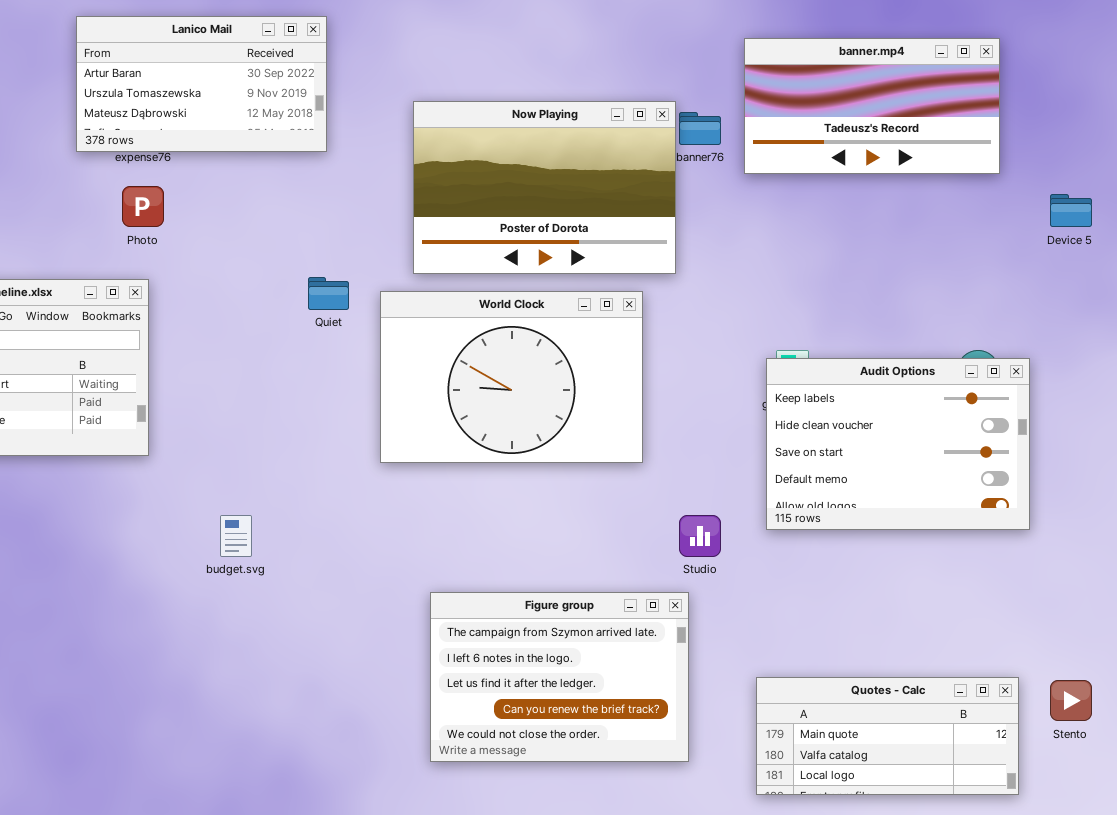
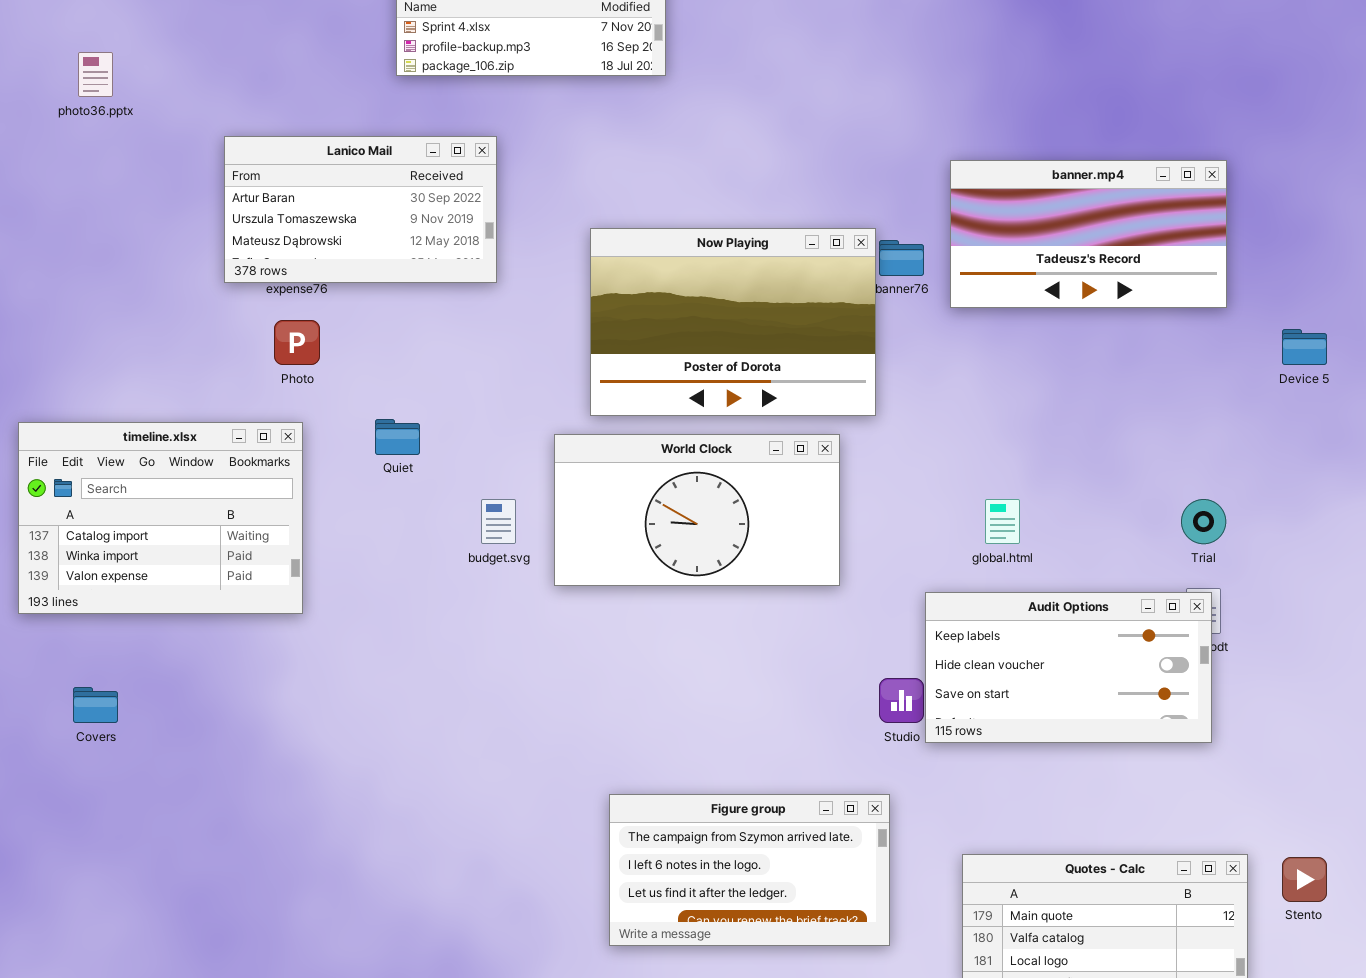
Quiet: [308,277,349,310] -> [375,419,420,455], moved
World Clock: [380,291,643,463] -> [554,434,840,586], resized
Audit Options: [766,358,1030,530] -> [925,592,1212,743], moved, resized
budget.svg: [220,515,252,557] -> [481,499,516,544], moved
Figure group: [430,592,689,762] -> [609,794,890,946], resized

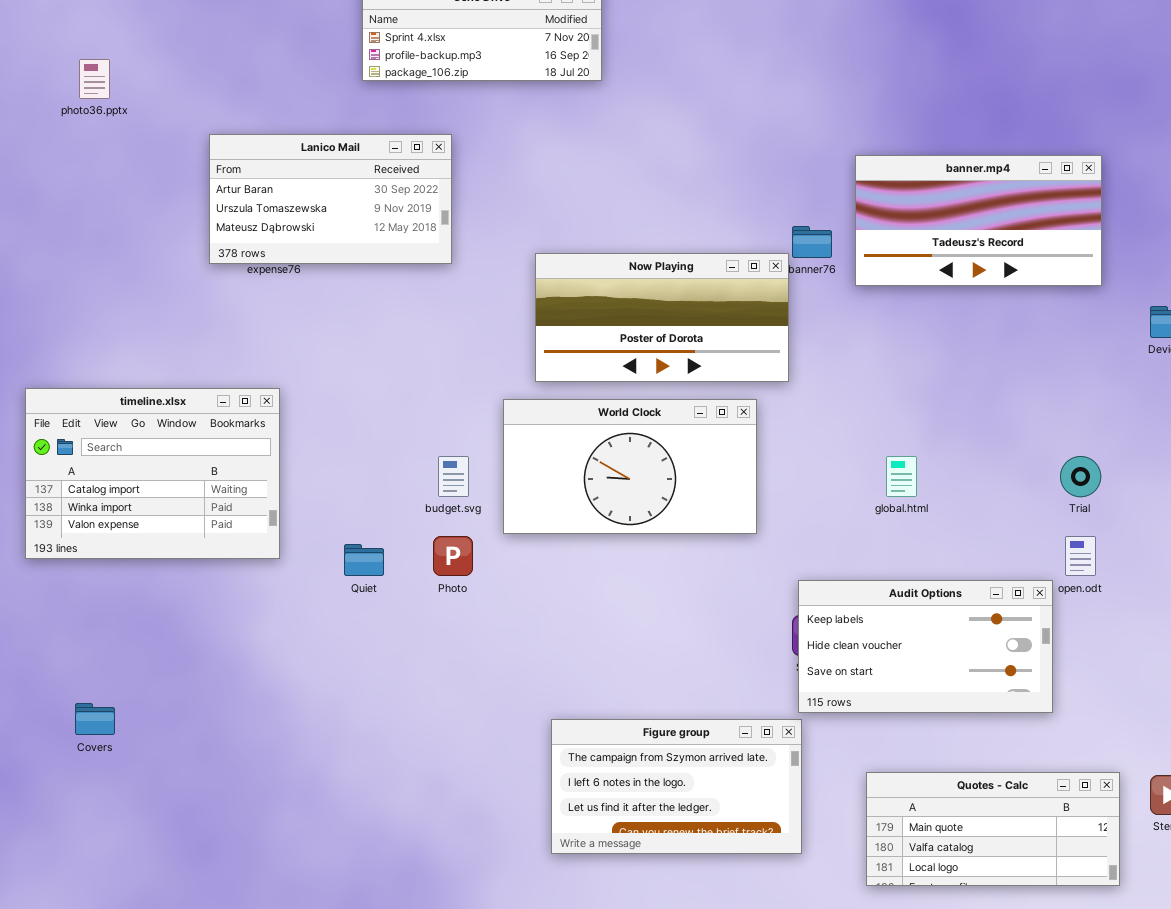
Now Playing: [590,228,876,416] -> [535,253,789,382], resized
Photo: [274,320,320,365] -> [433,536,473,576], moved
Quiet: [375,419,420,455] -> [344,544,384,576], moved
Audit Options: [925,592,1212,743] -> [798,580,1053,713], moved
Covers: [73,687,118,723] -> [75,703,115,735], moved

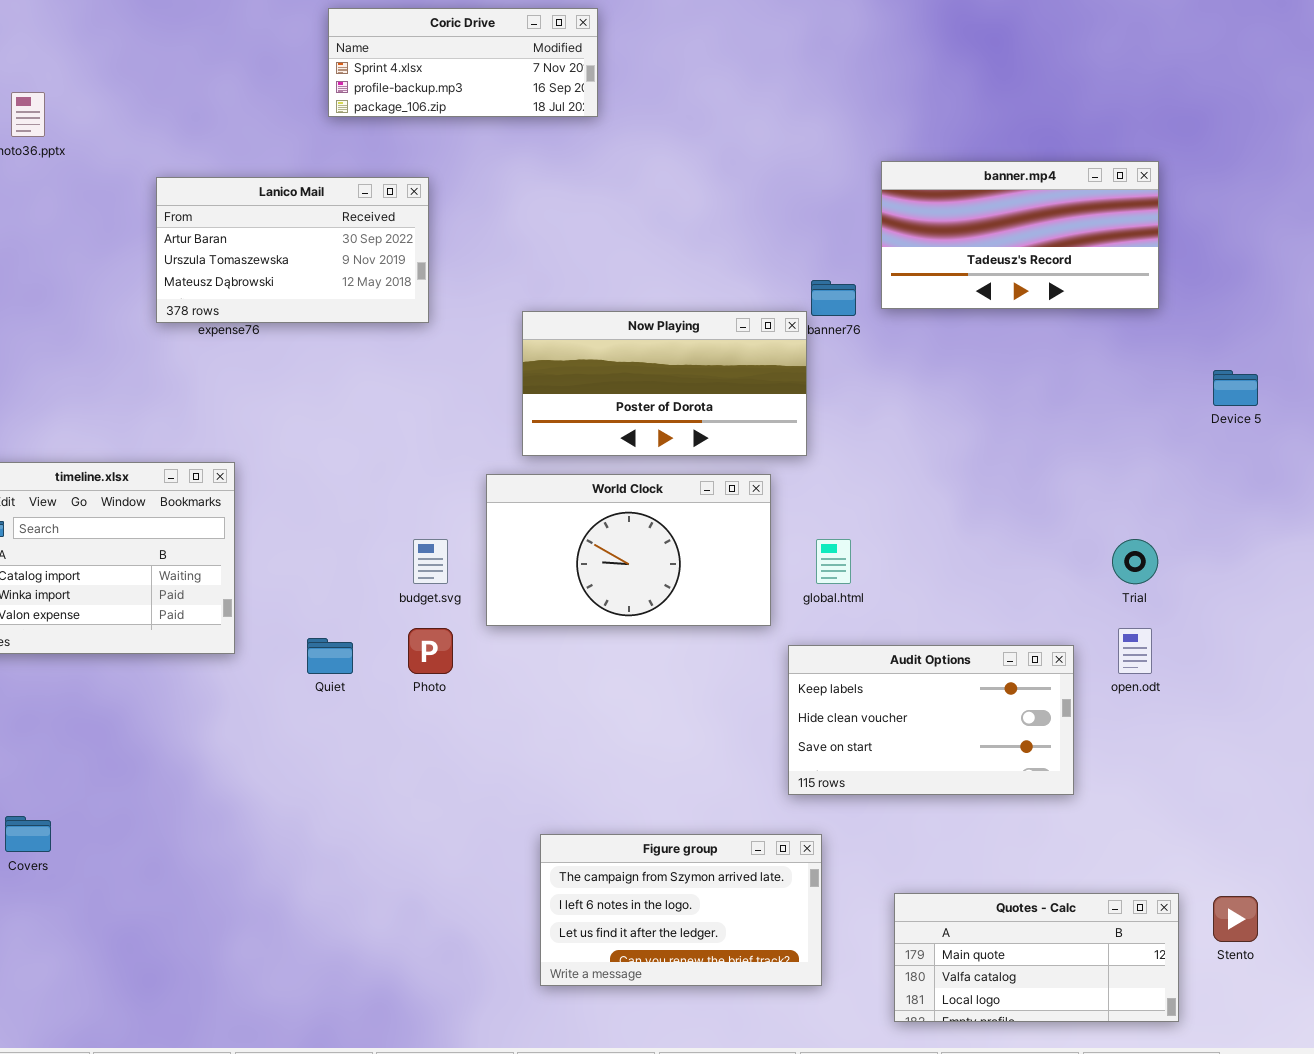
banner.mp4: [855,155,1102,286] -> [881,161,1159,309], moved
global.html: [886,456,917,497] -> [816,539,851,584], moved
Audit Options: [798,580,1053,713] -> [788,645,1074,795], moved

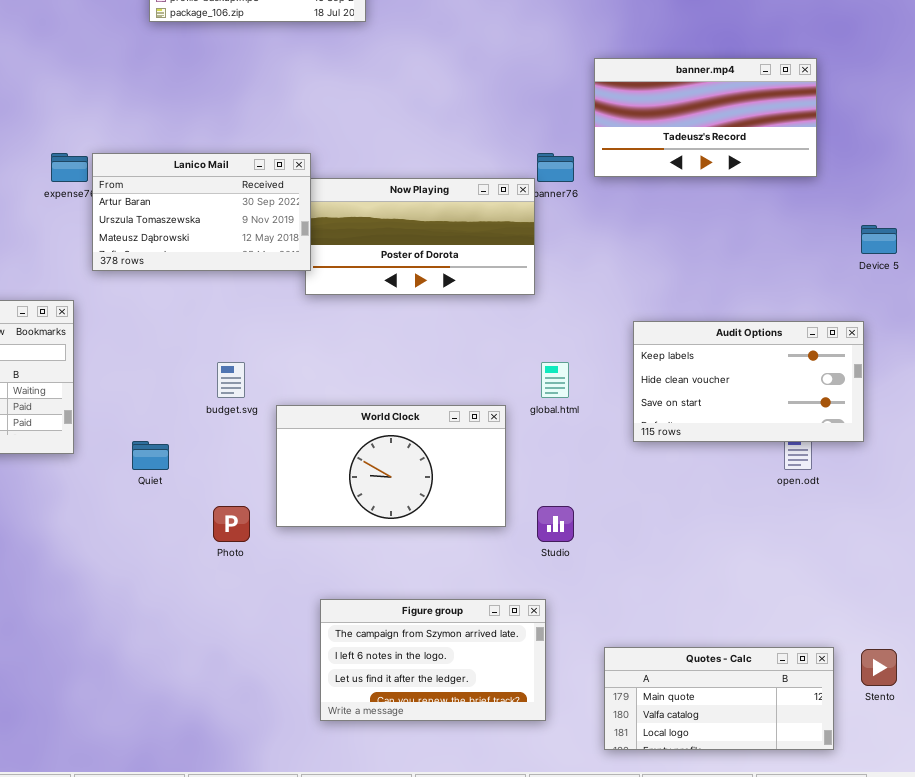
Lanico Mail: [156,177,429,323] -> [92,153,311,271], moved
World Clock: [486,474,771,626] -> [276,405,506,527], moved
Photo: [408,628,453,674] -> [213,506,250,542], moved
Audit Options: [788,645,1074,795] -> [633,321,864,442], moved

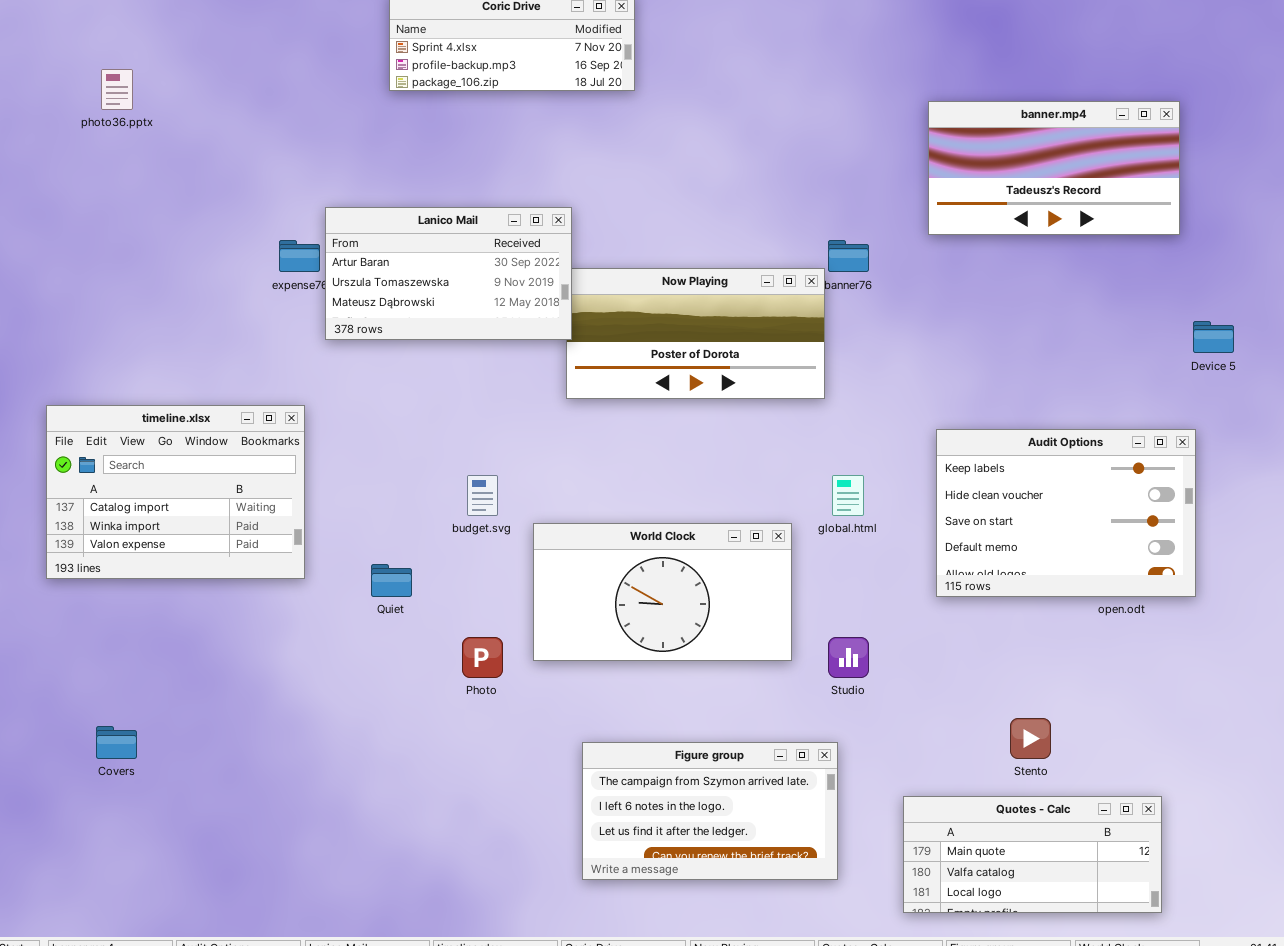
banner.mp4: [594,58,817,177] -> [928,101,1180,235], moved
Lanico Mail: [92,153,311,271] -> [325,207,572,340], moved
Audit Options: [633,321,864,442] -> [936,429,1196,597], resized
Stento: [861,649,897,686] -> [1010,718,1051,759], moved

